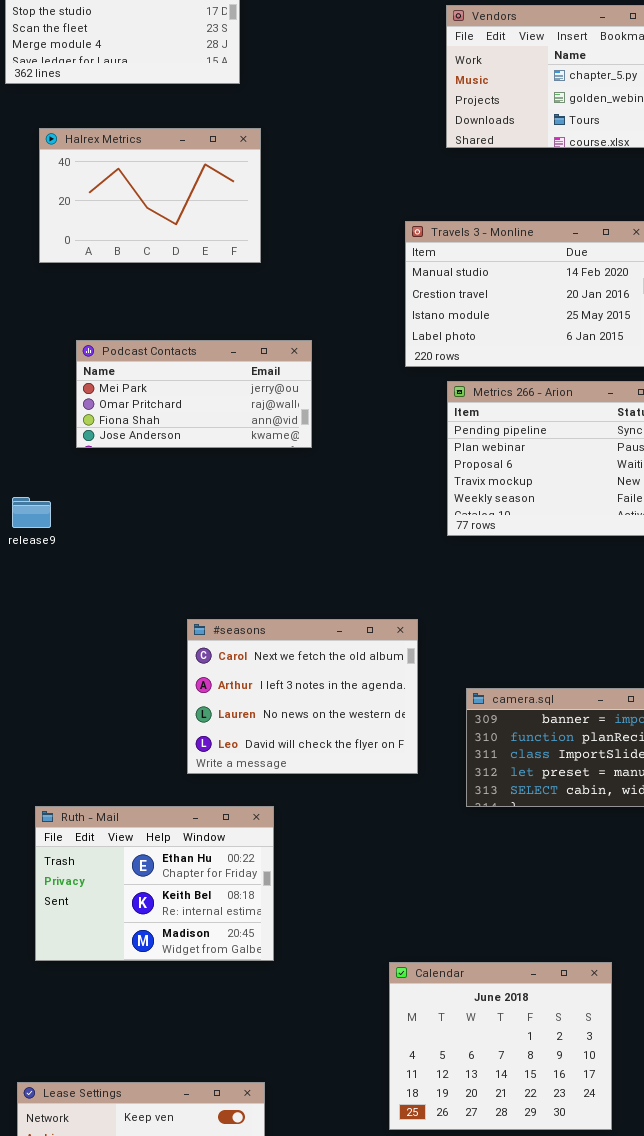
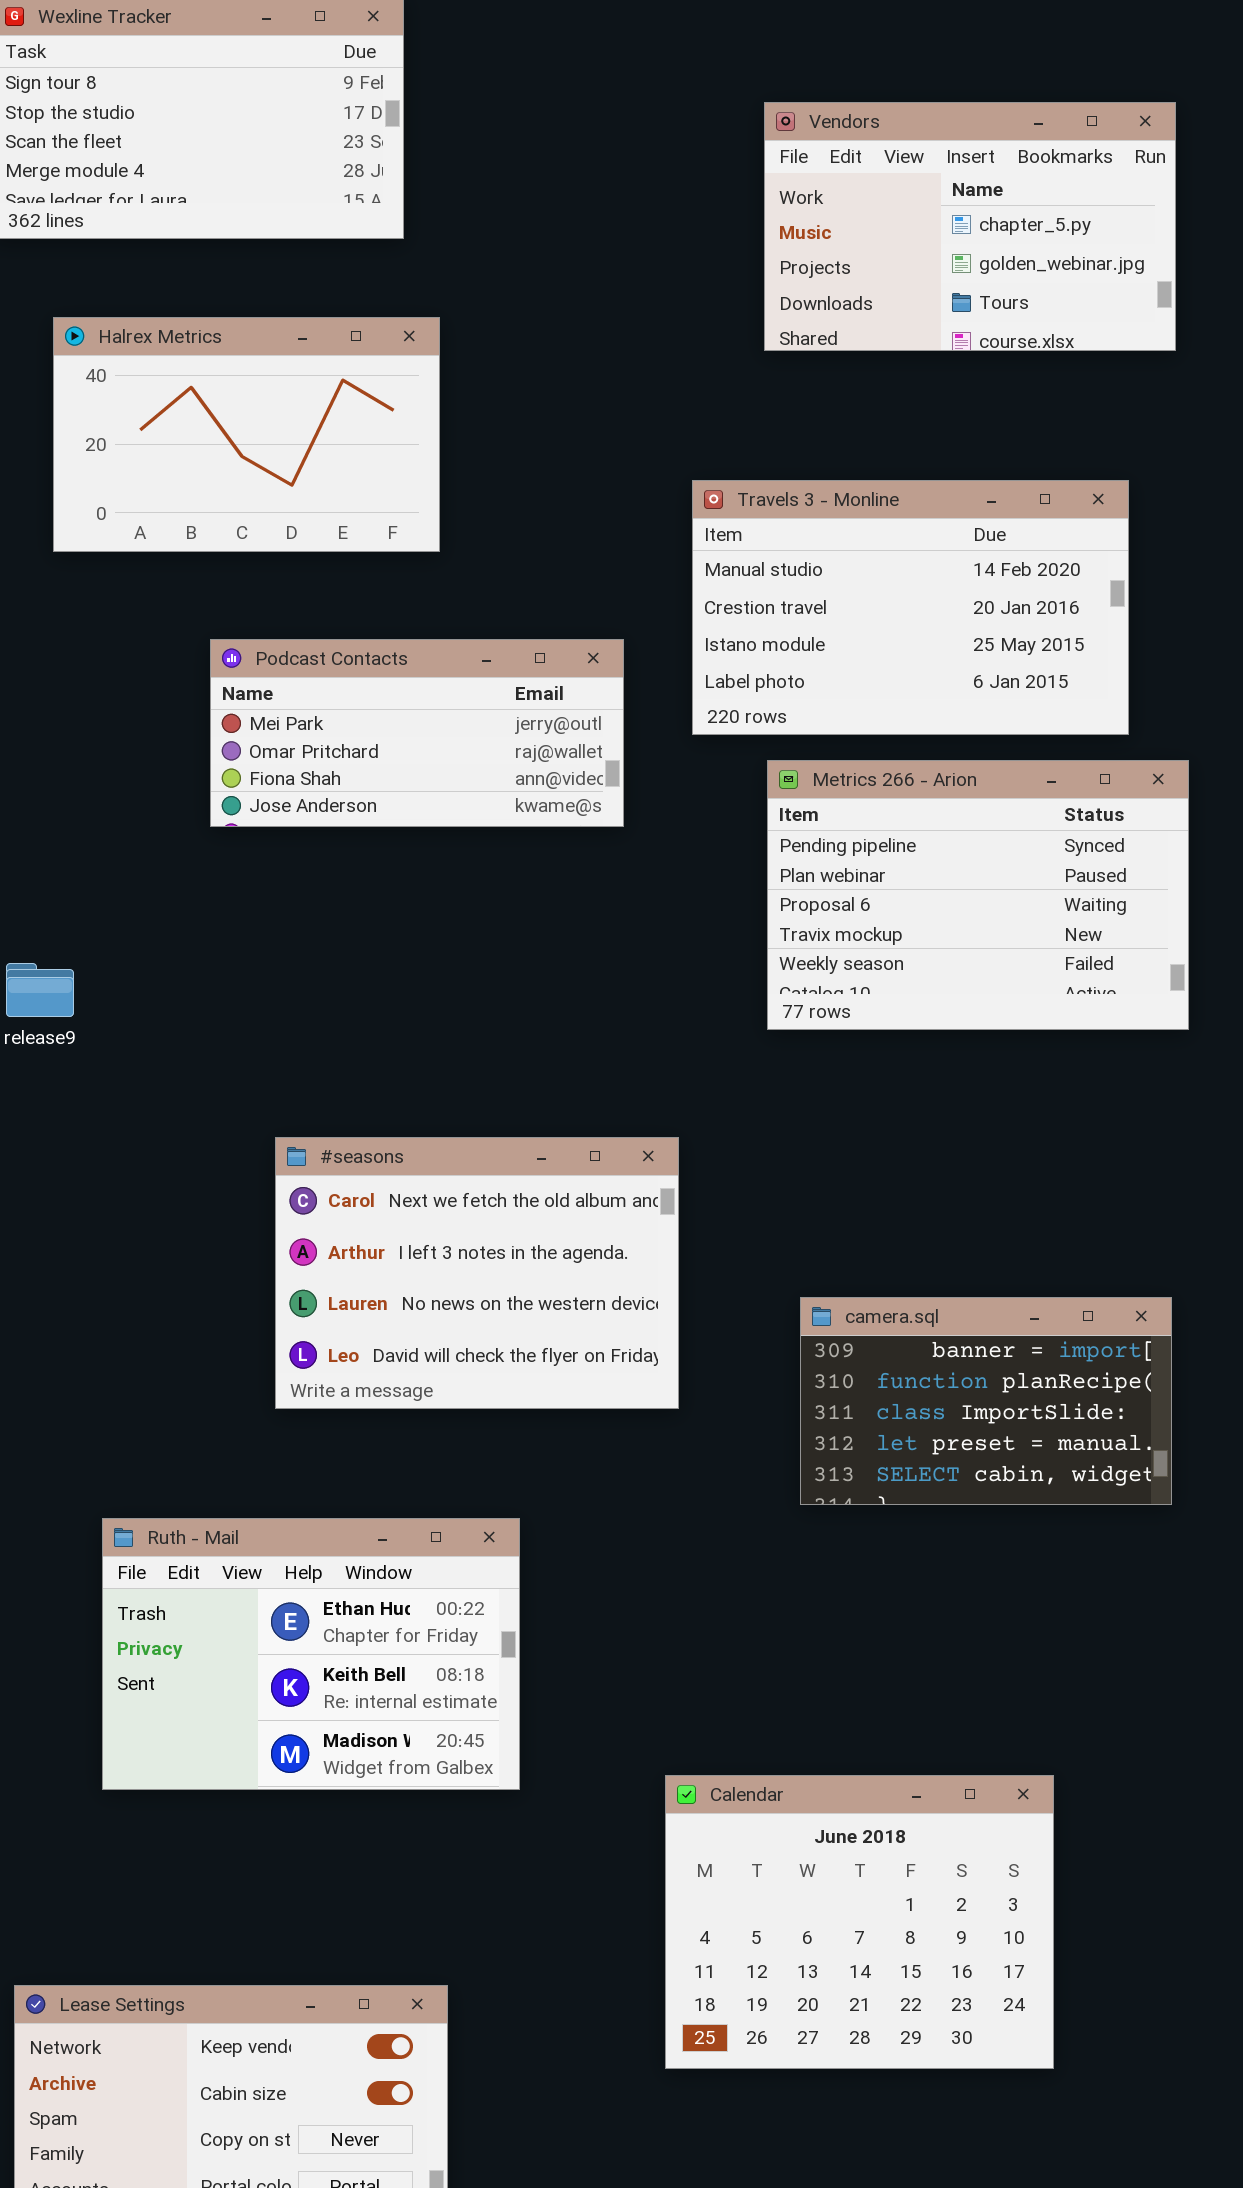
Podcast Contacts: [76,340,312,448] -> [210,639,624,827], moved
#seasons: [187,619,418,774] -> [275,1137,679,1409], moved
Ruth - Mail: [35,806,274,961] -> [102,1518,520,1790], moved

